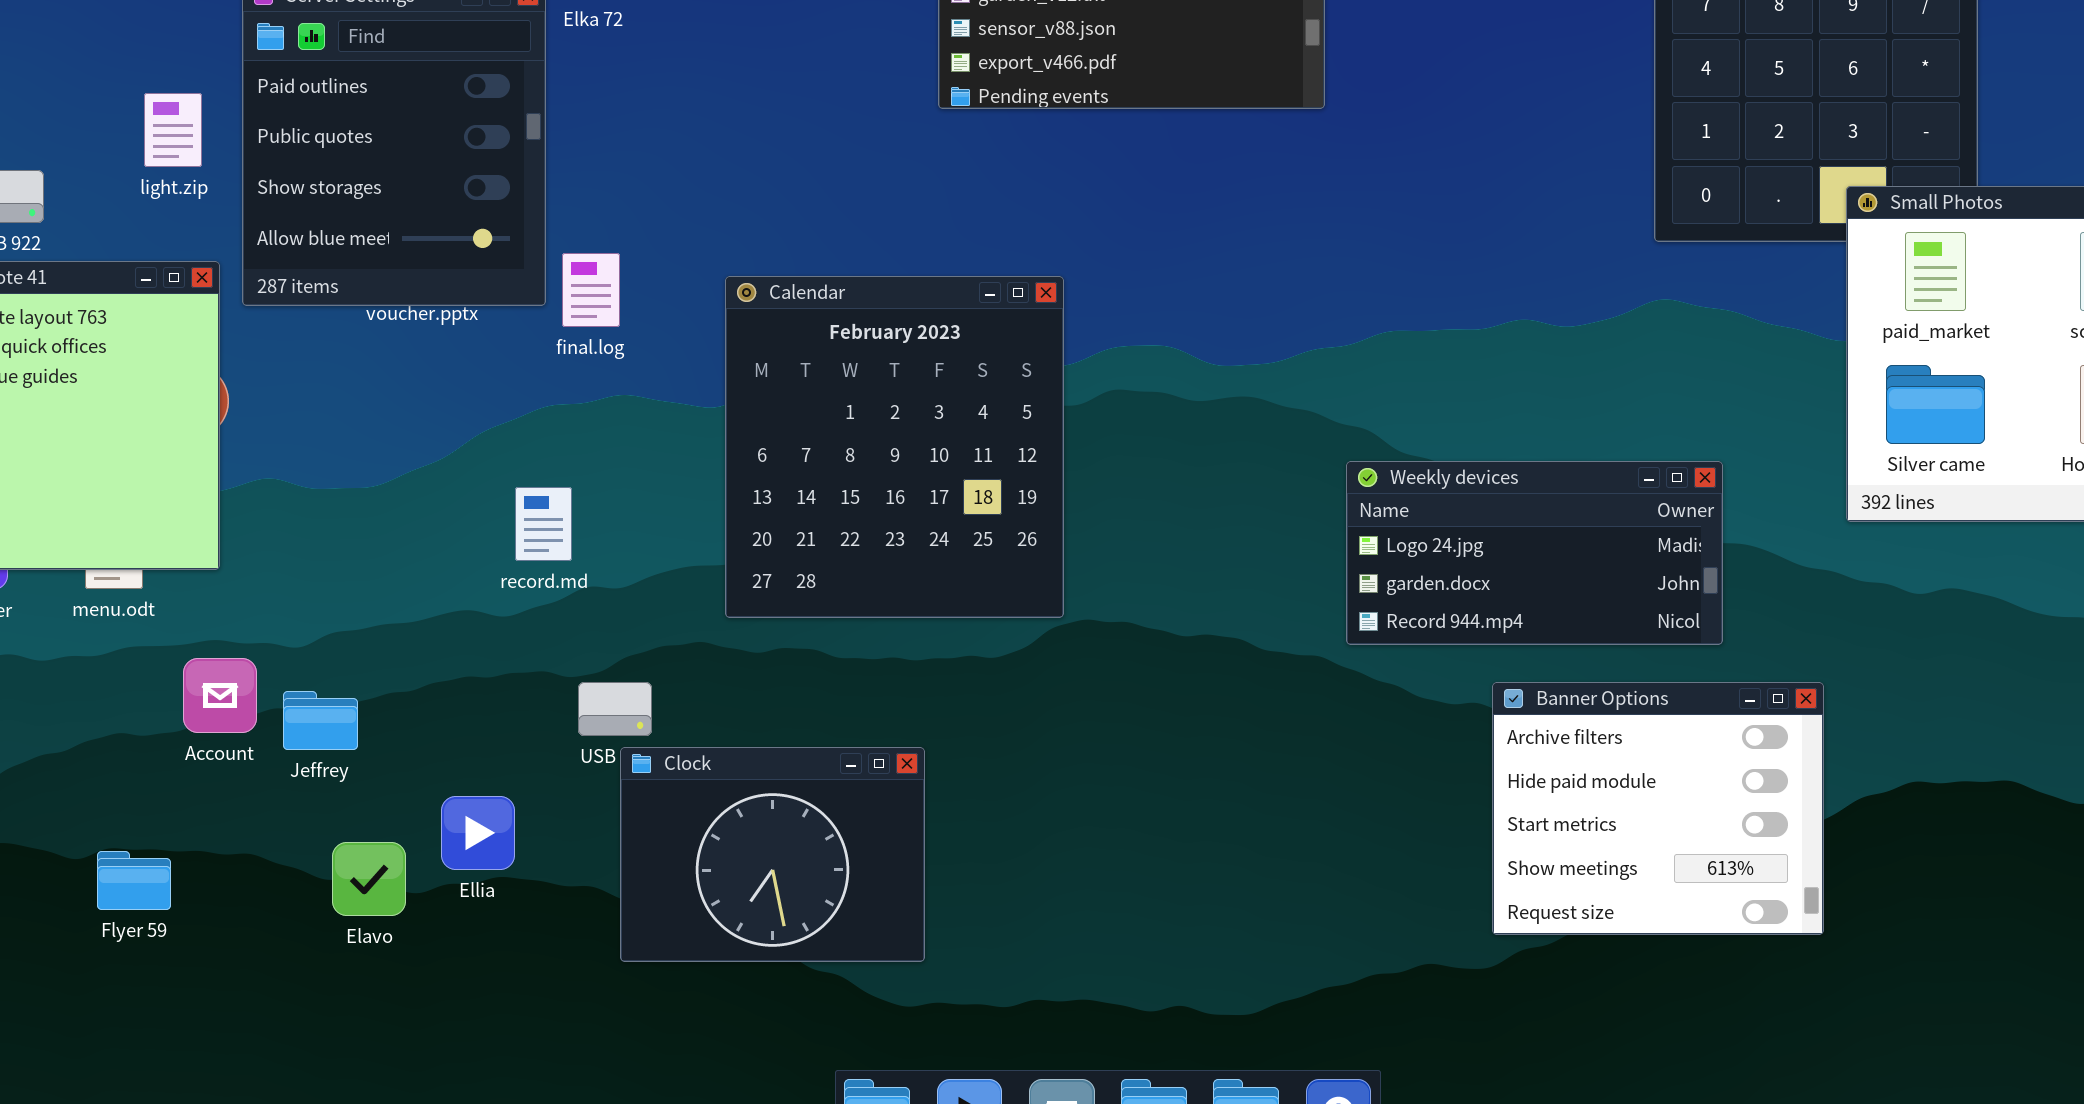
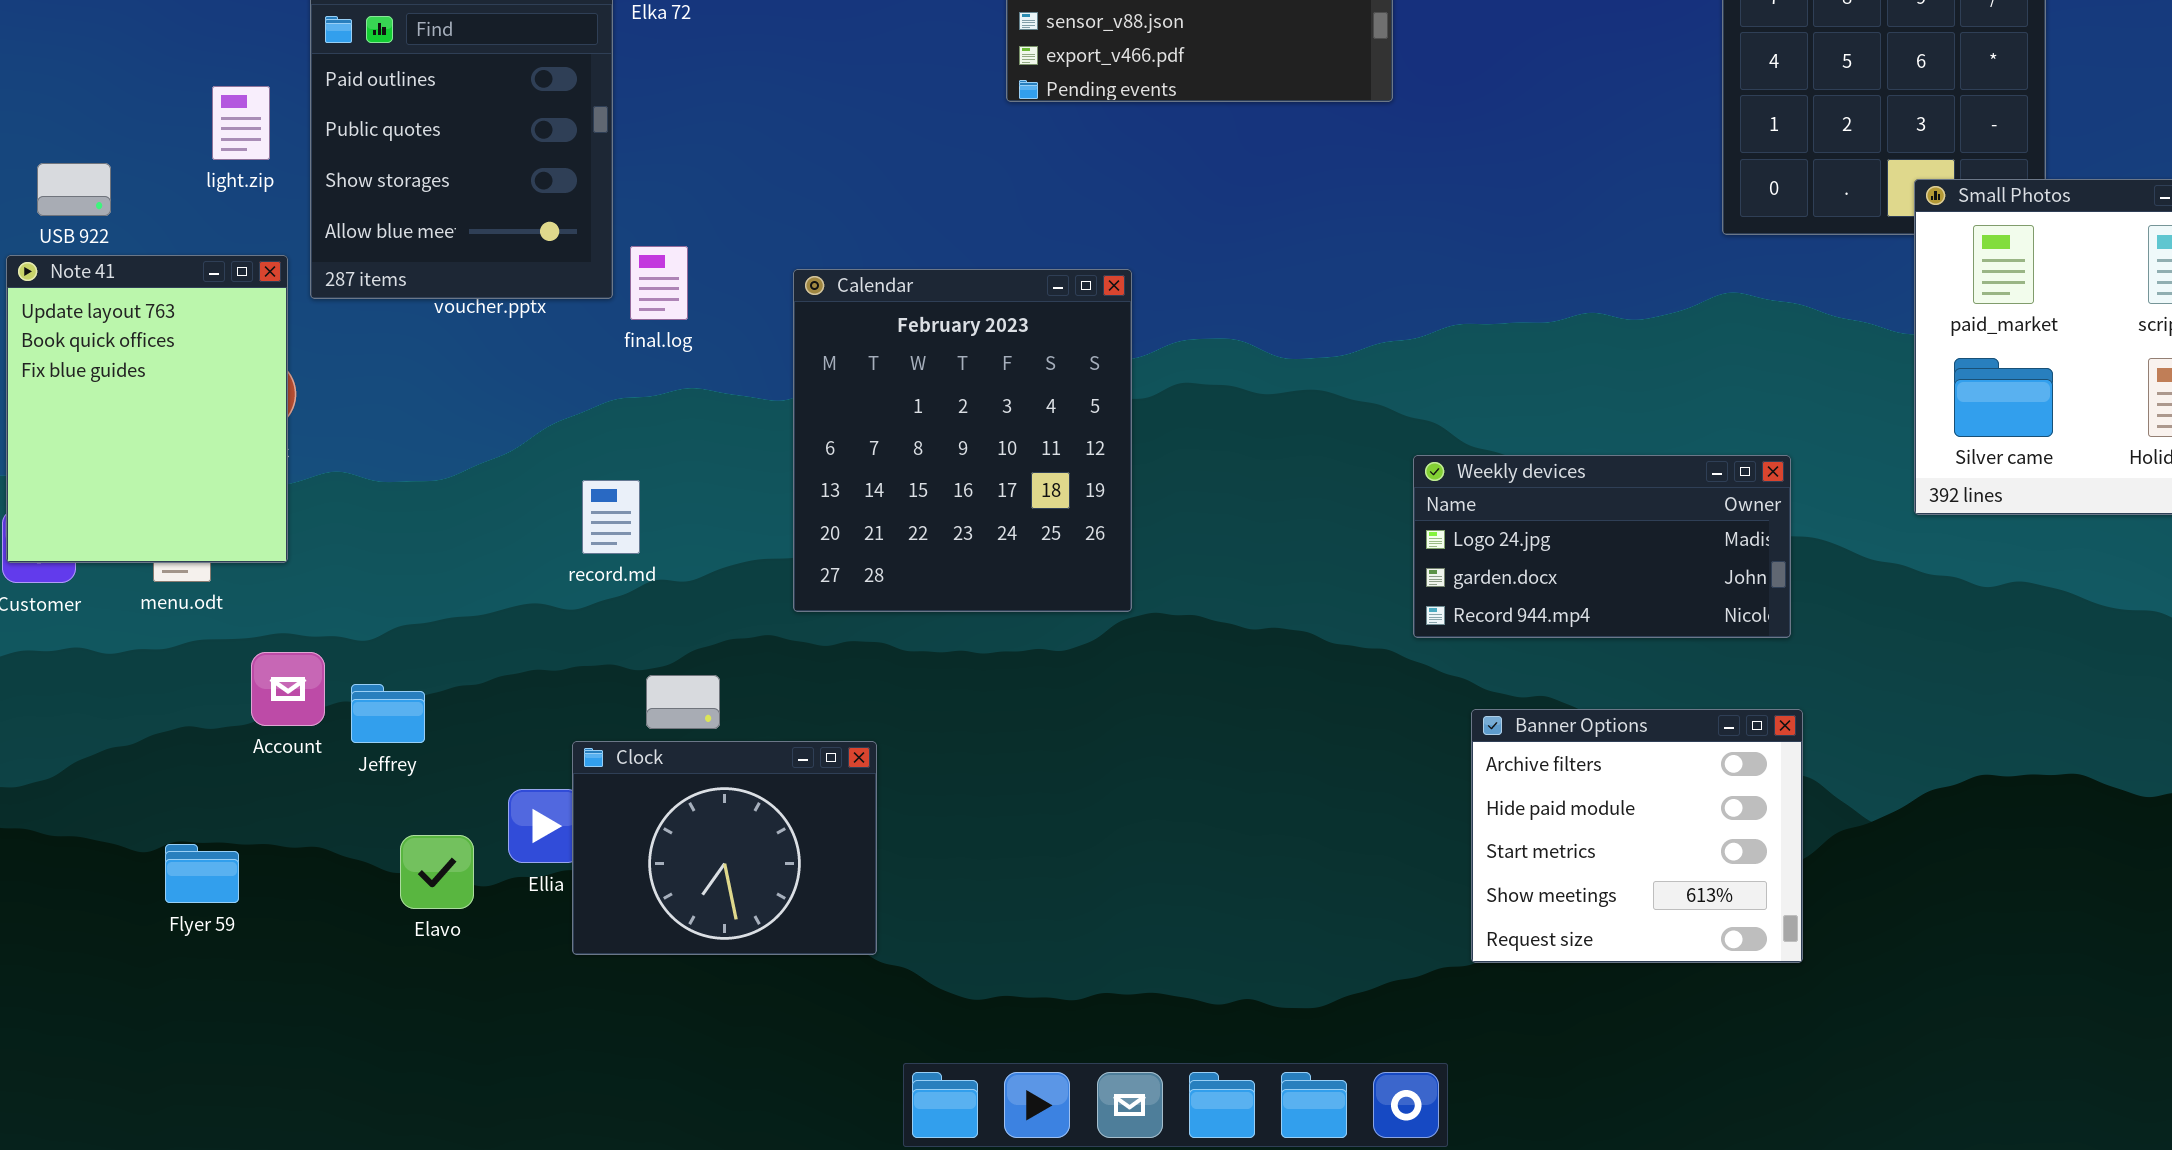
Banner Options: [1492,682,1824,935] -> [1471,709,1803,963], moved
Clock: [620,747,925,962] -> [572,741,877,955], moved

